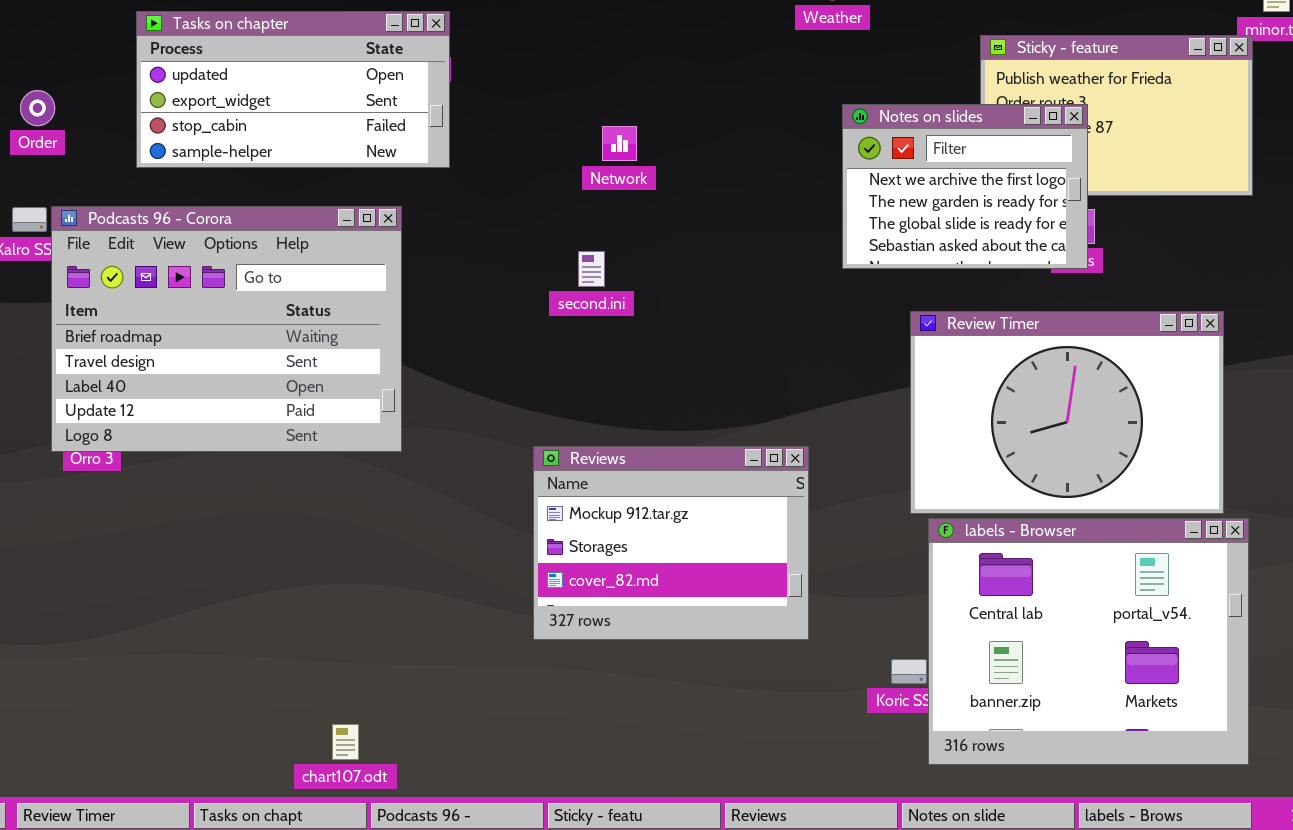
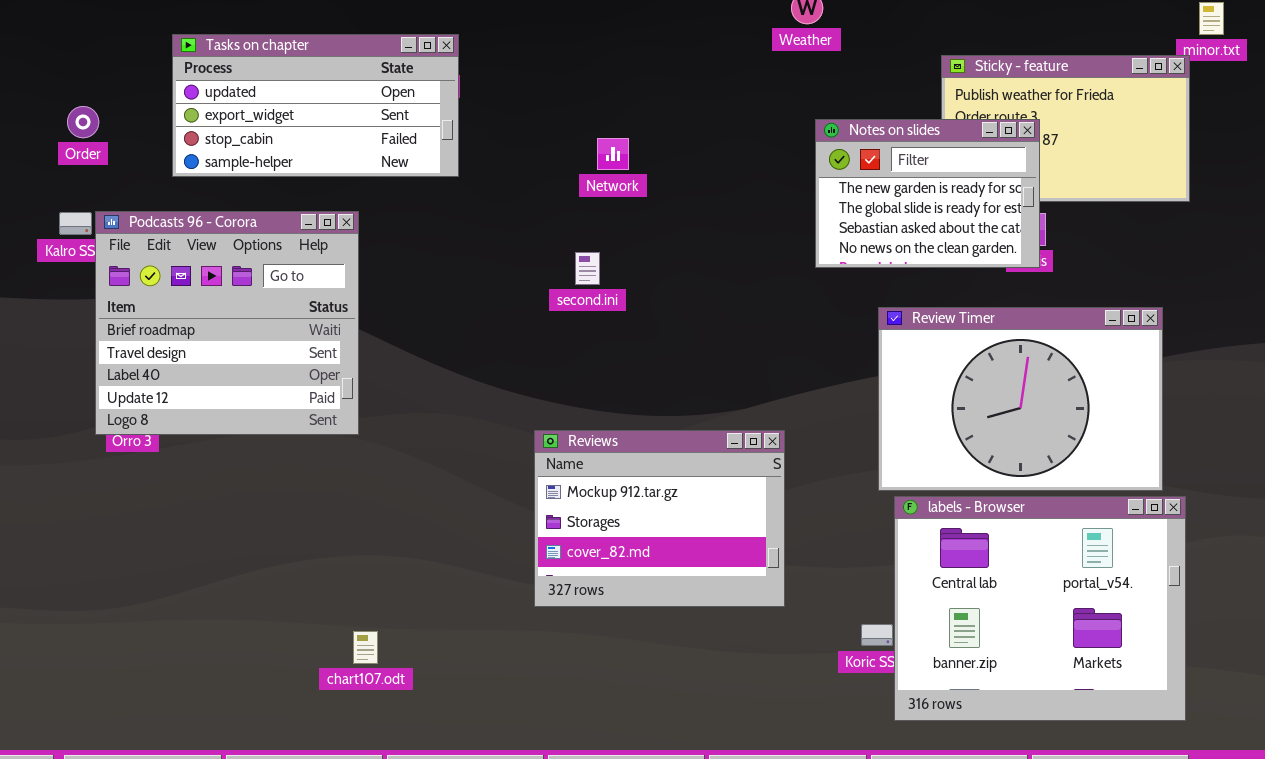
Notes on slides: [842,104,1088,269] -> [815,119,1040,268], scrolled down 1 row
Podcasts 96 - Corora: [51,206,402,452] -> [95,211,359,435], resized
chart107.odt: [332,724,359,760] -> [353,631,378,664], moved

